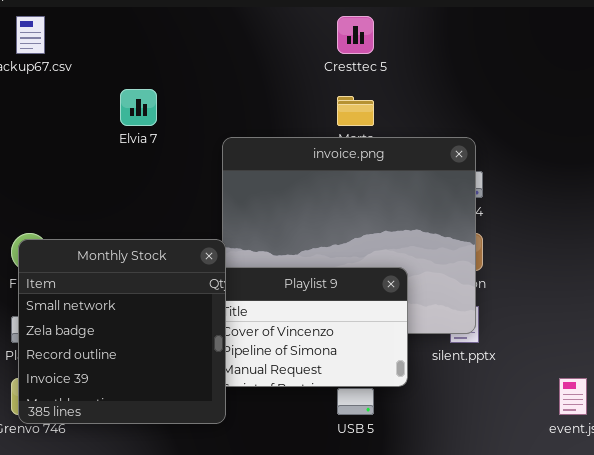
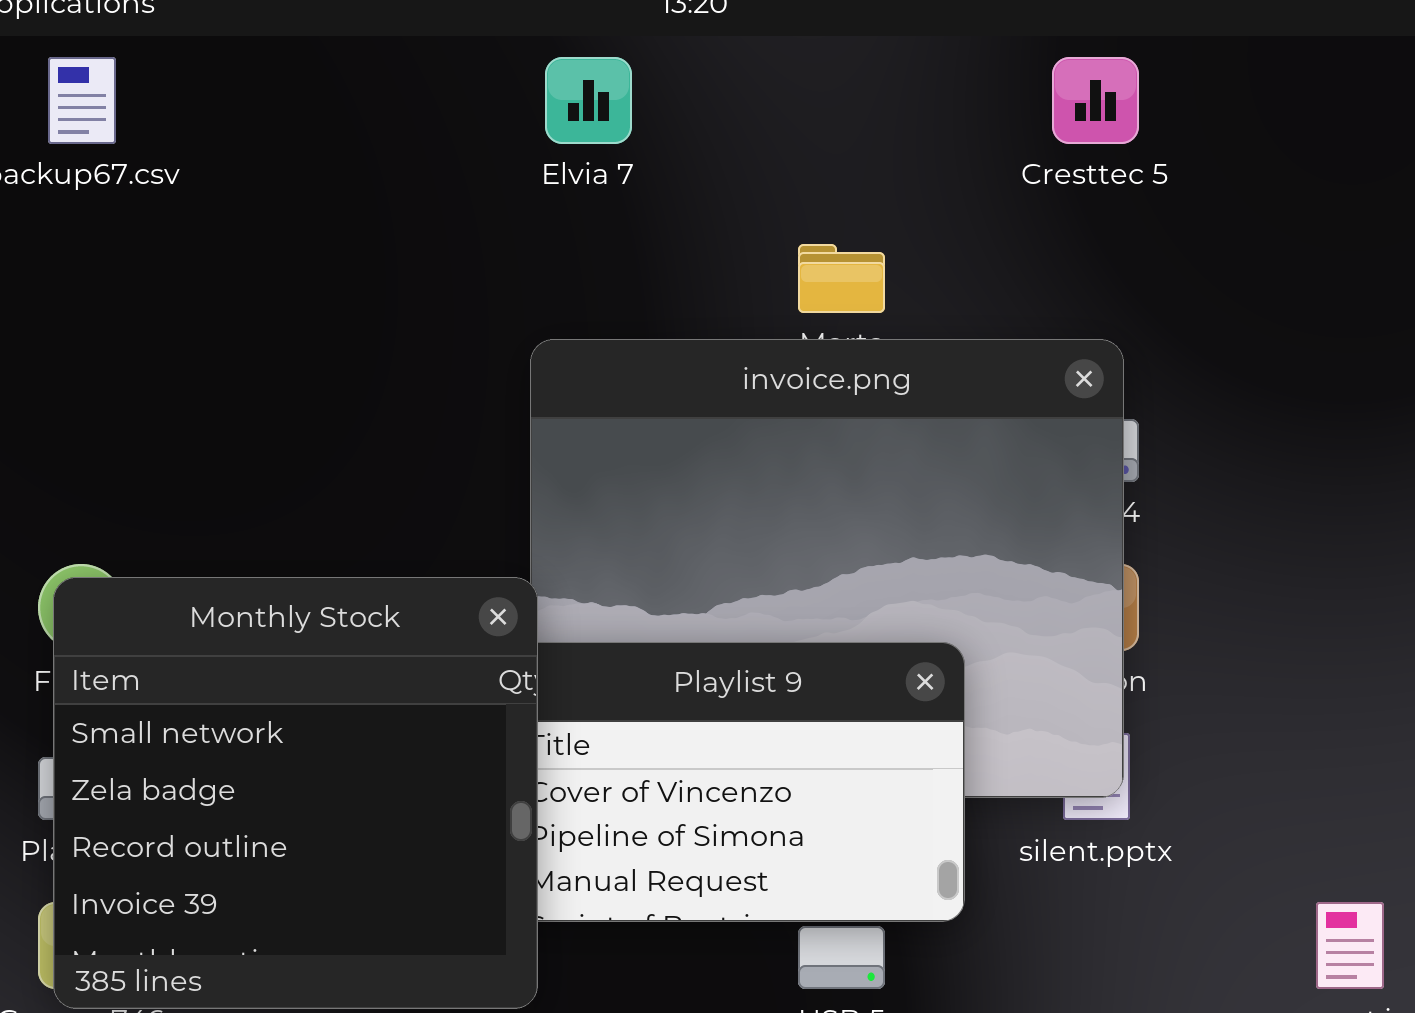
Cresttec 5: [337,16,374,54] -> [1052,57,1139,144], moved
Elvia 7: [120,89,157,126] -> [545,57,632,144], moved

